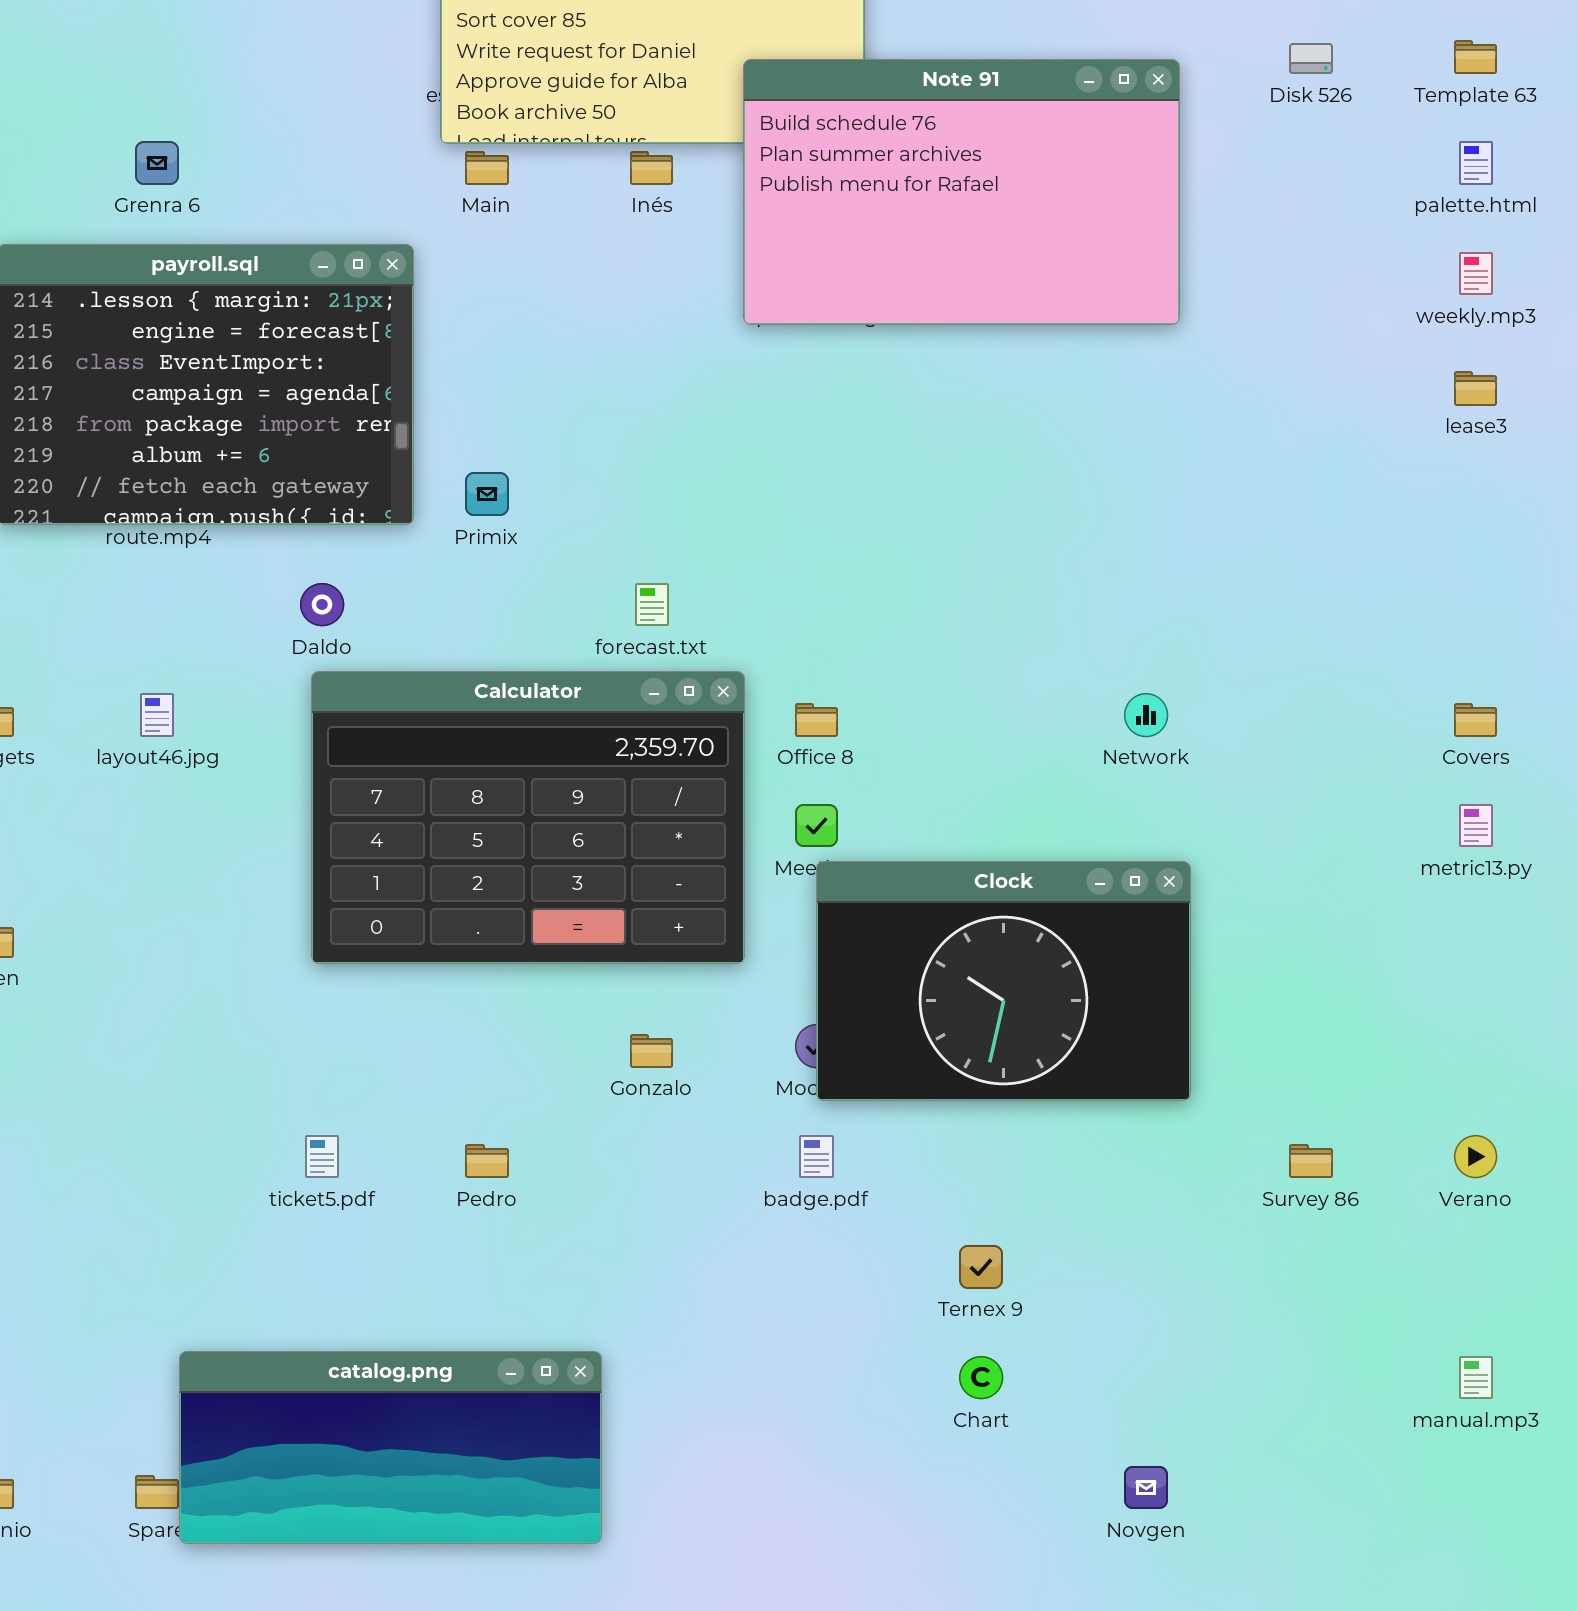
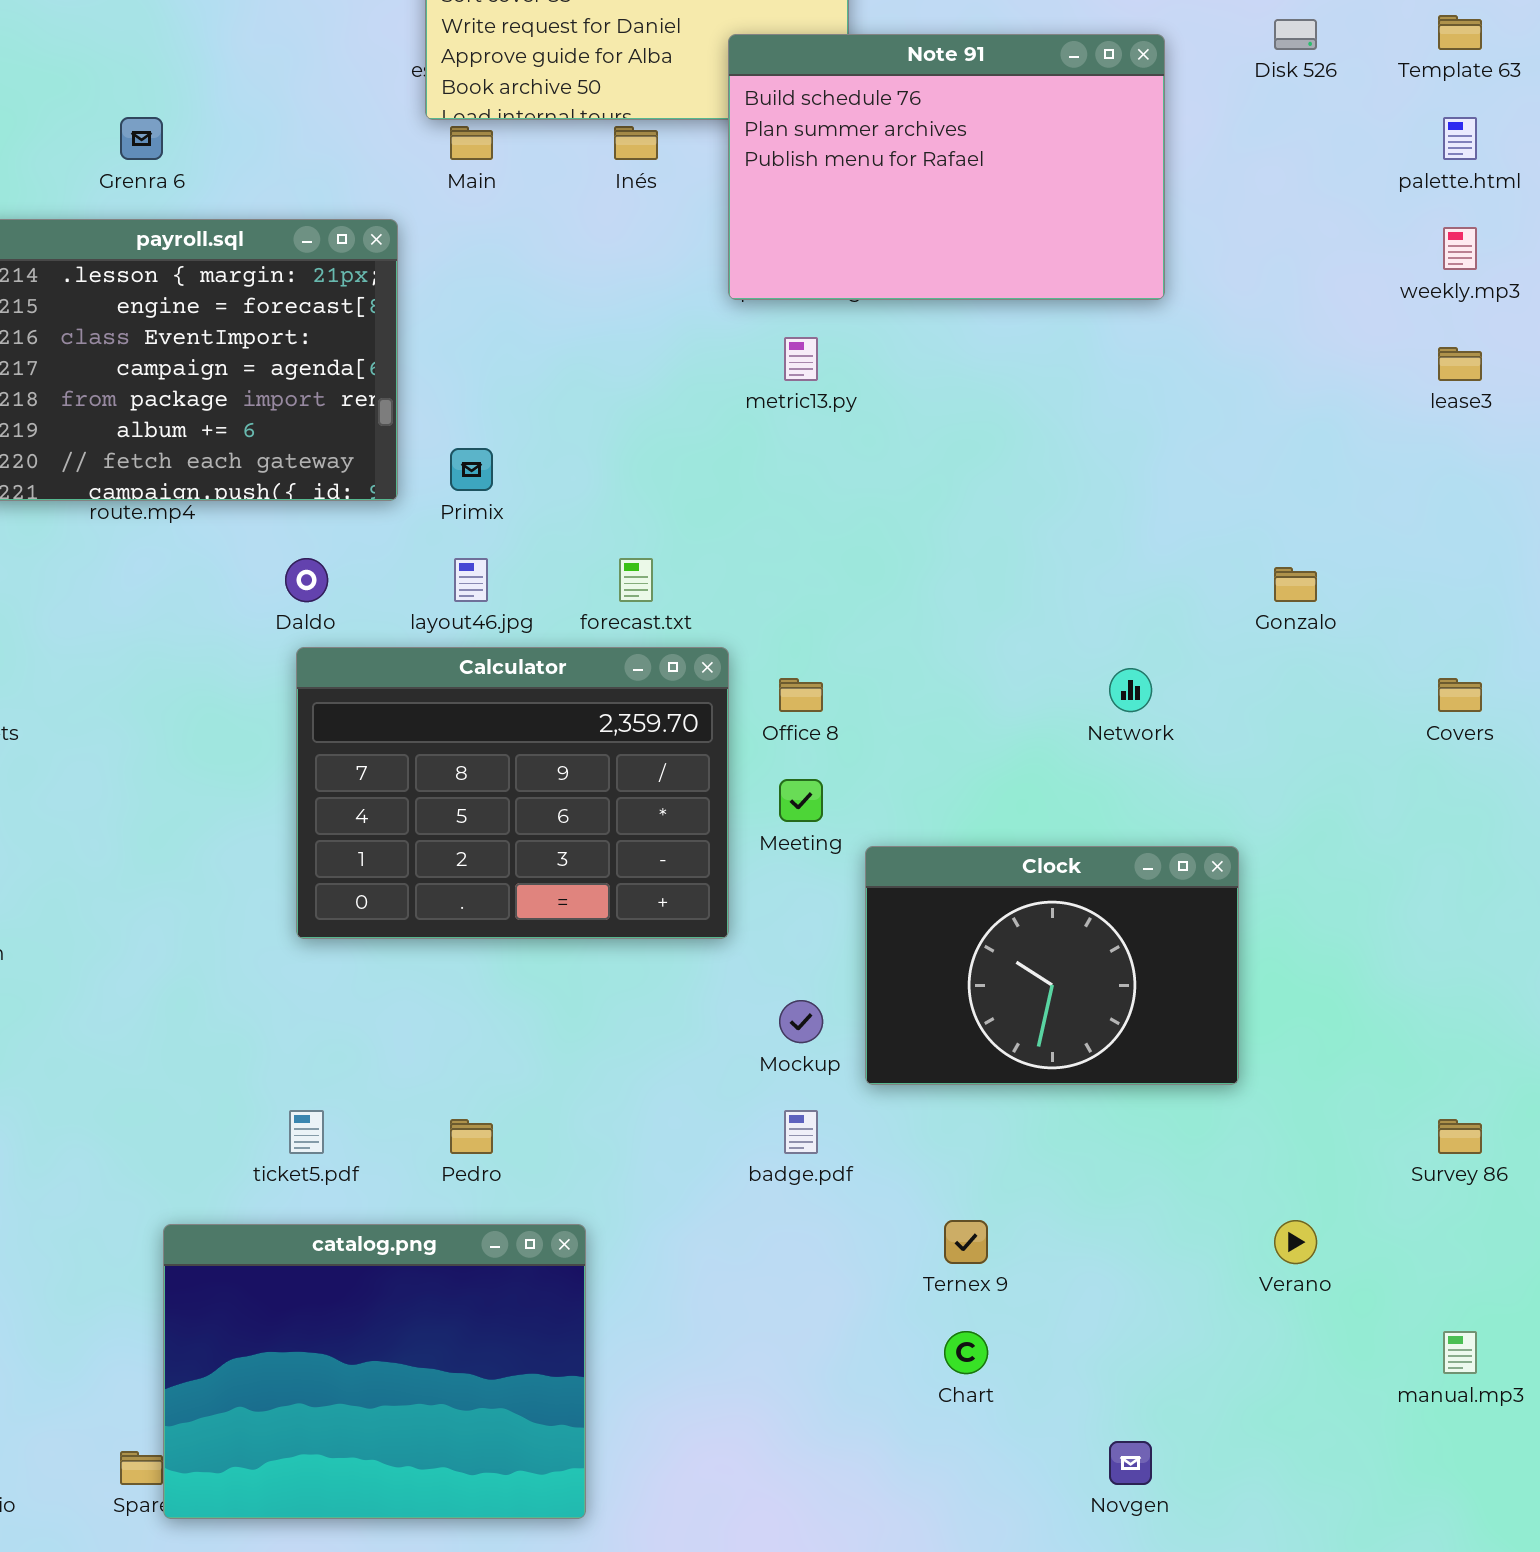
layout46.jpg: [140,693,174,737] -> [454,558,488,602], moved
metric13.py: [1459,804,1493,847] -> [784,337,818,381], moved
Clock: [816,861,1191,1101] -> [865,846,1239,1085], moved
Gonzalo: [630,1034,673,1068] -> [1274,567,1317,602], moved
Verano: [1454,1135,1497,1178] -> [1274,1220,1317,1264], moved
Survey 86: [1289,1144,1333,1178] -> [1438,1119,1482,1154], moved
catalog.png: [179,1351,602,1544] -> [163,1224,586,1519], resized

